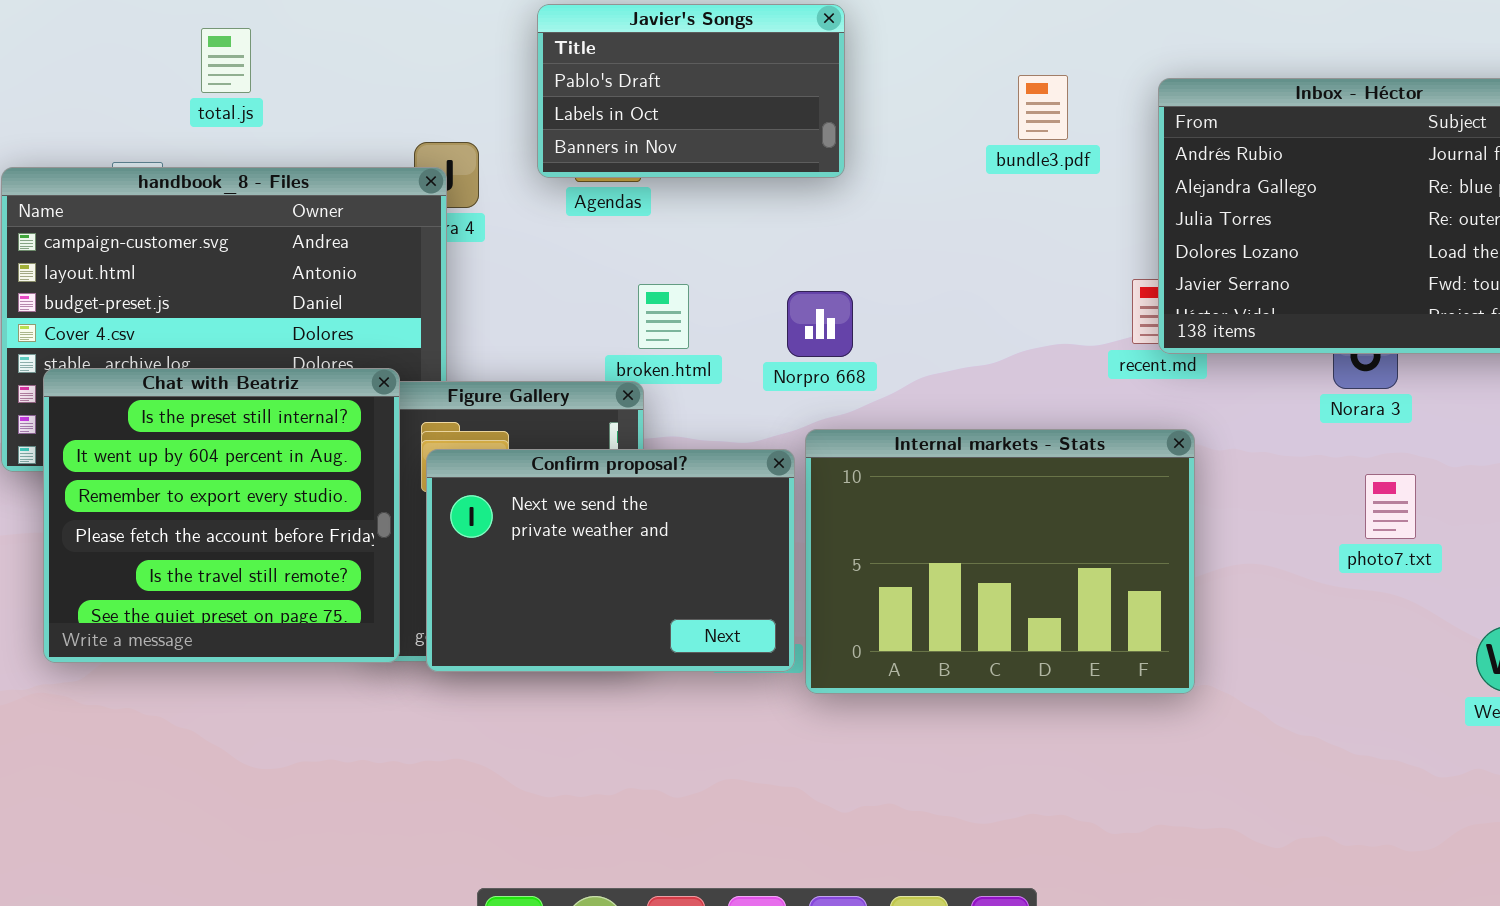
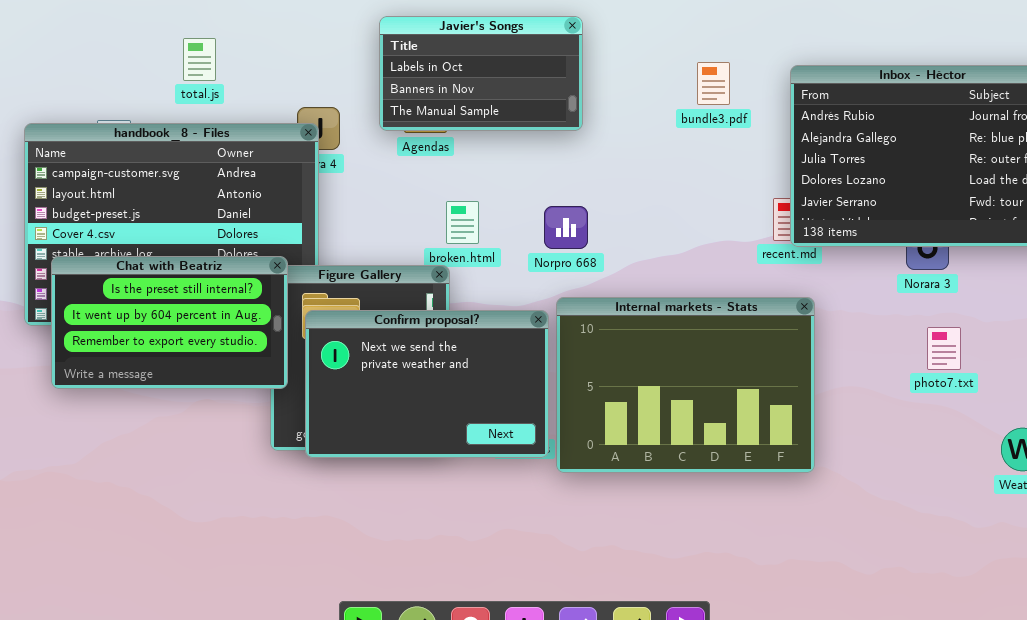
Javier's Songs: [537,4,845,178] -> [379,16,583,131], scrolled down 1 row
total.js: [201,28,251,93] -> [183,38,216,81], moved
Chat with Beatriz: [43,368,400,663] -> [51,256,288,389], resized

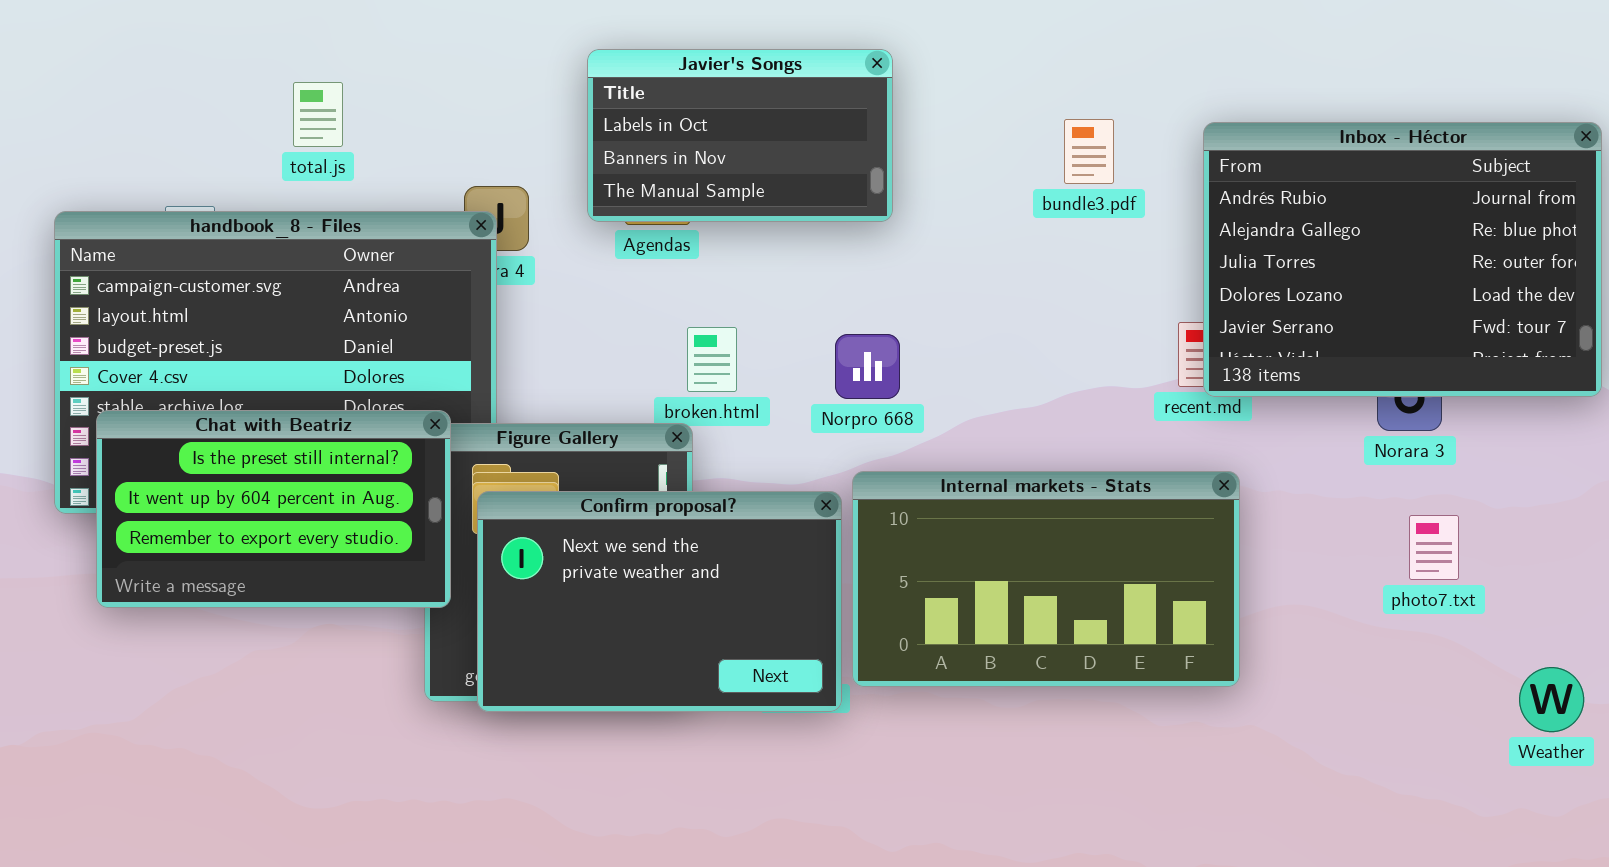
Internal markets - Stats: [556,297,815,473] -> [852,471,1240,687], resized

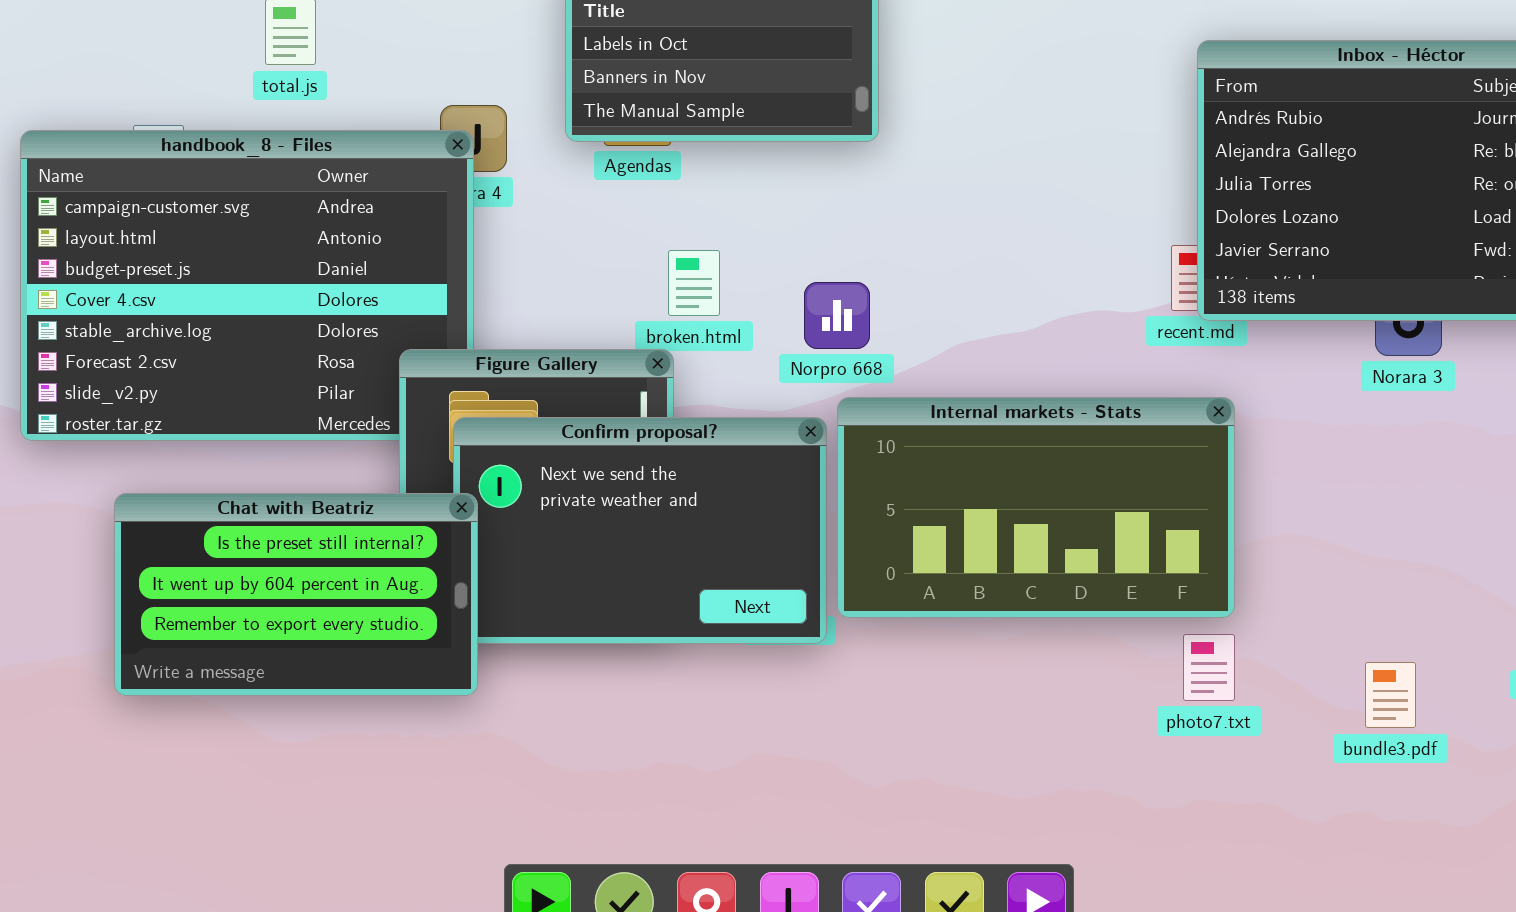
bundle3.pdf: [1064,119,1114,184] -> [1365,662,1416,728], moved
Norpro 668: [835,334,900,399] -> [804,282,870,349], moved
Chat with Beatriz: [96,410,451,608] -> [114,493,478,696], moved
photo7.txt: [1409,515,1459,580] -> [1183,634,1235,701], moved

